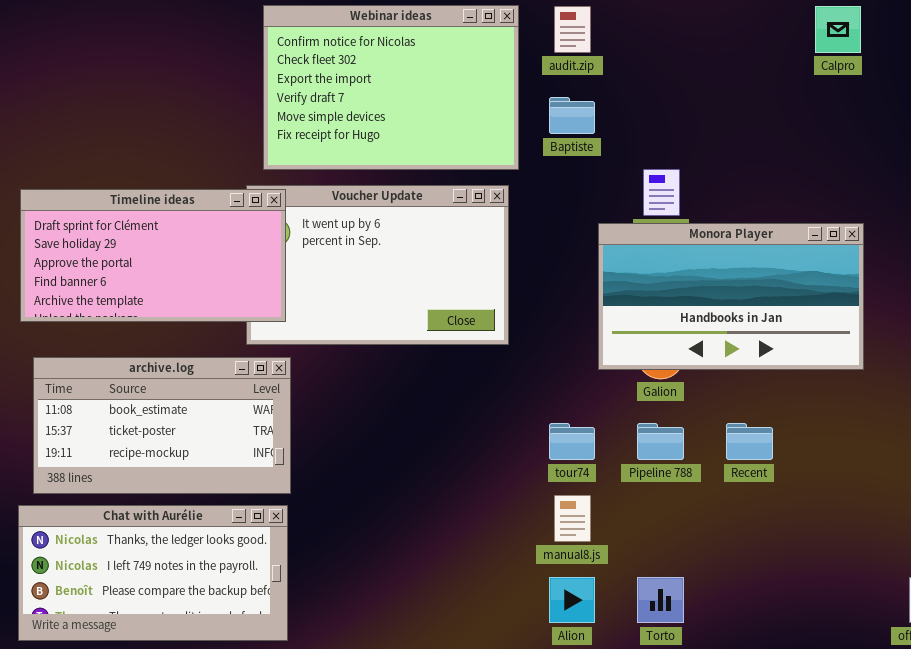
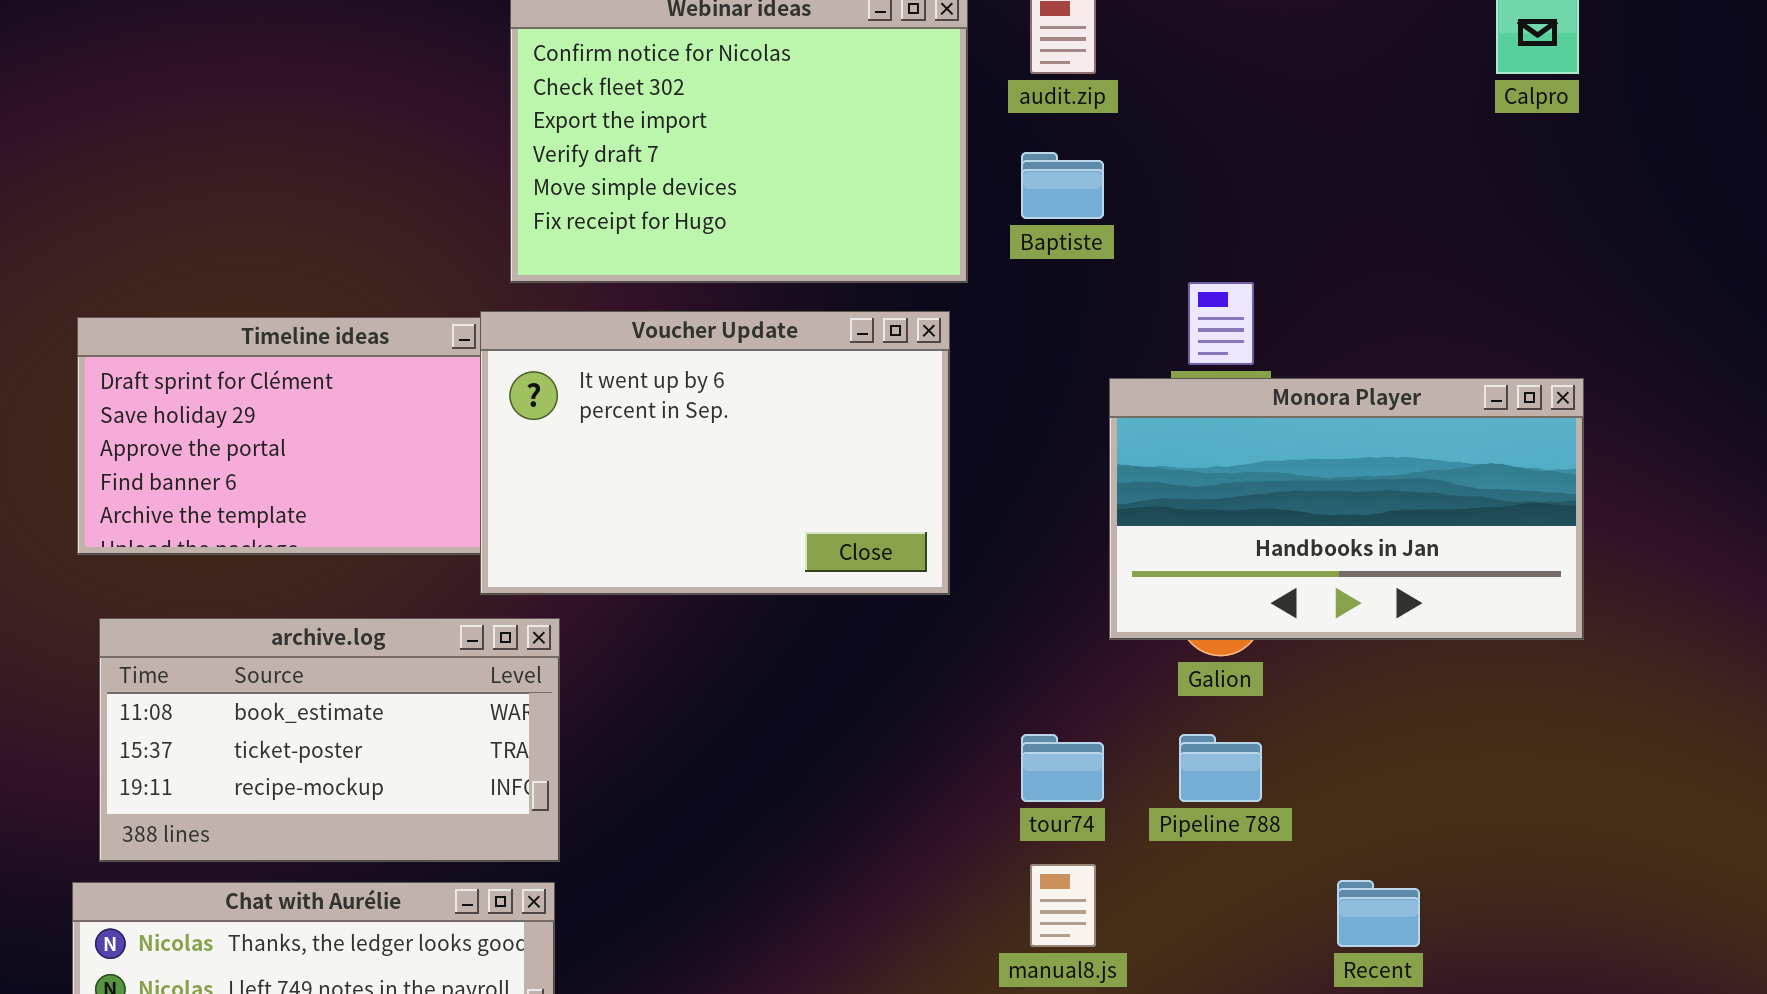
Voucher Update: [246,185,509,345] -> [480,311,950,595], raised
Recent: [726,423,773,460] -> [1337,880,1420,947], moved

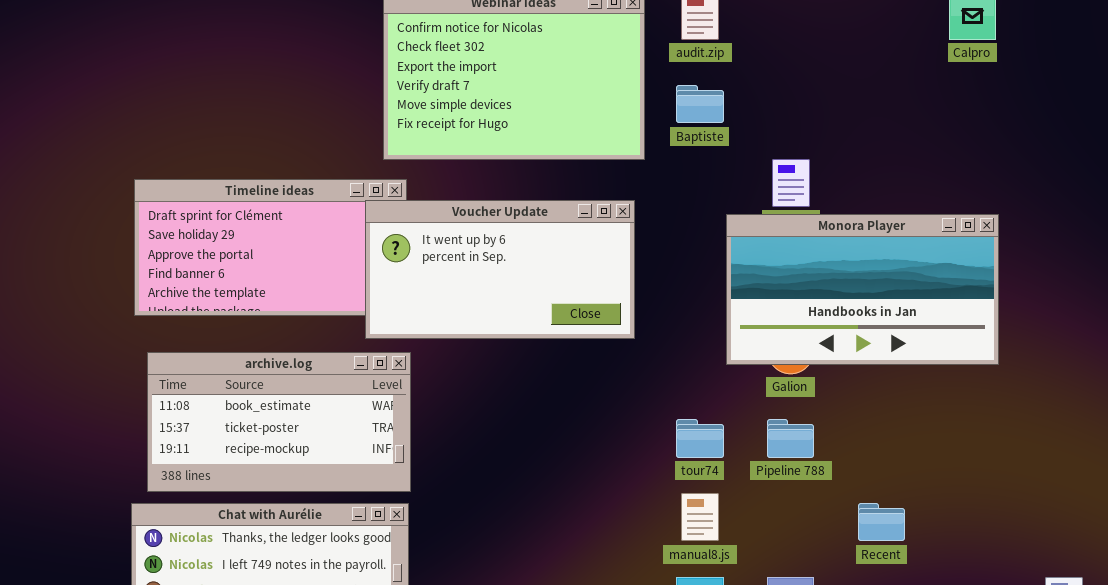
Voucher Update: [480,311,950,595] -> [365,200,635,339], resized

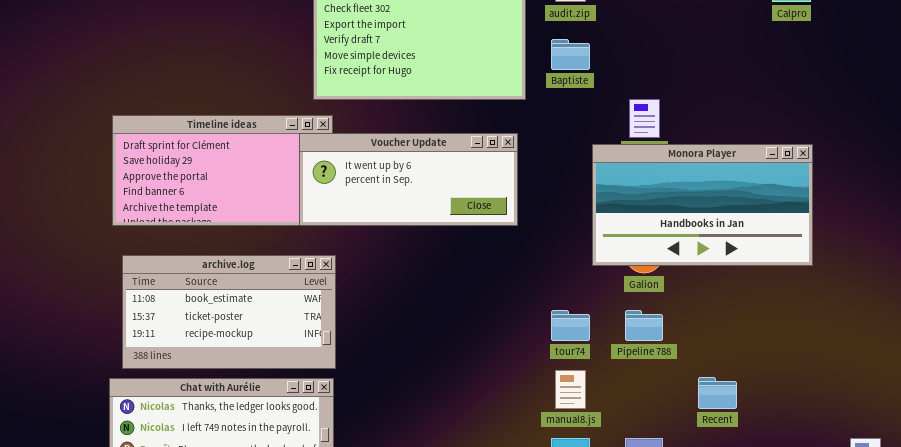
Voucher Update: [365,200,635,339] -> [299,133,518,226], resized

